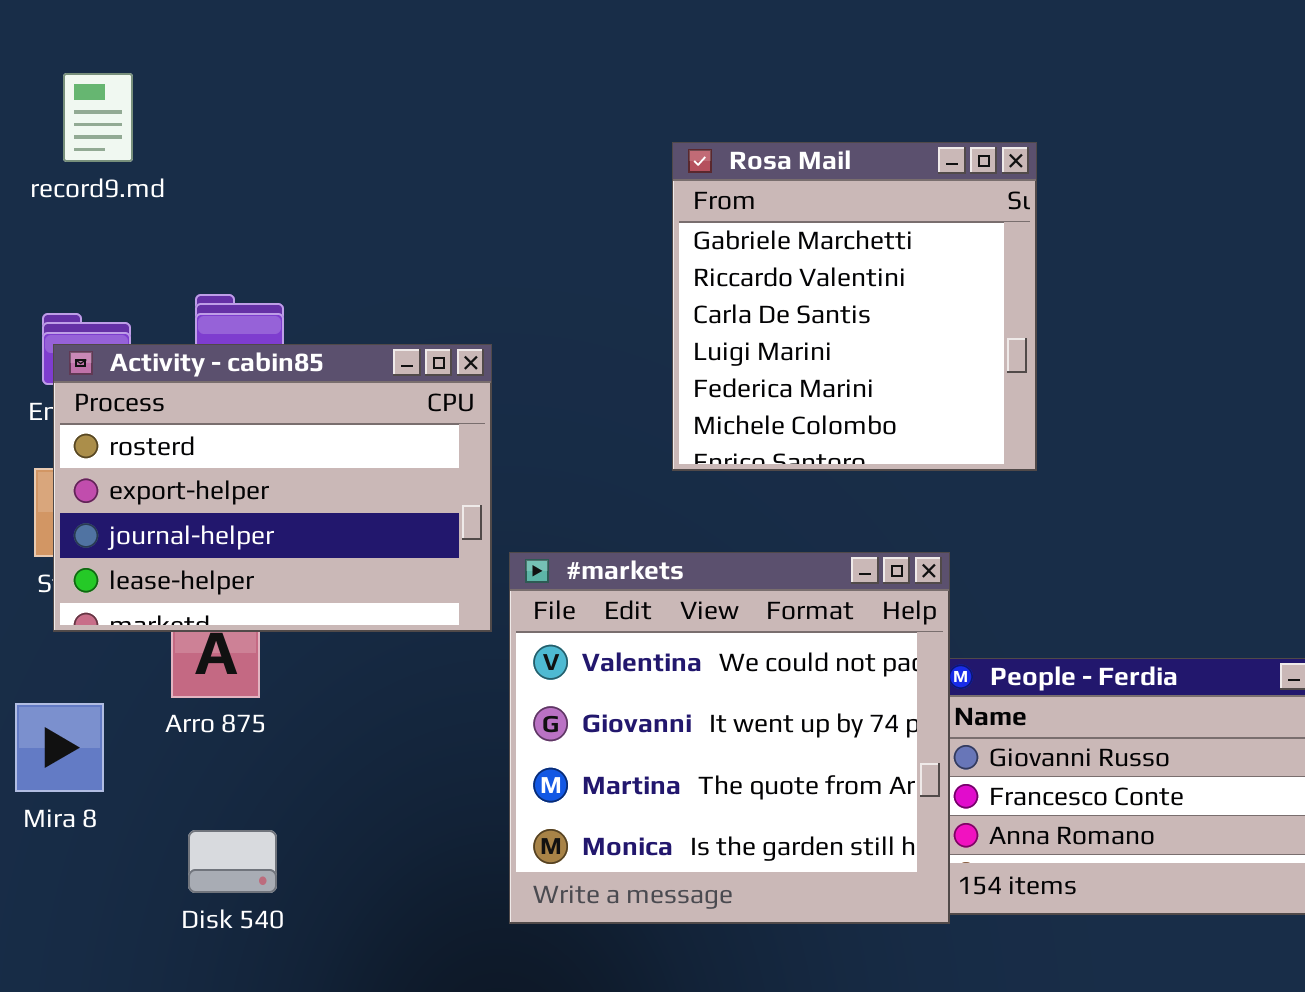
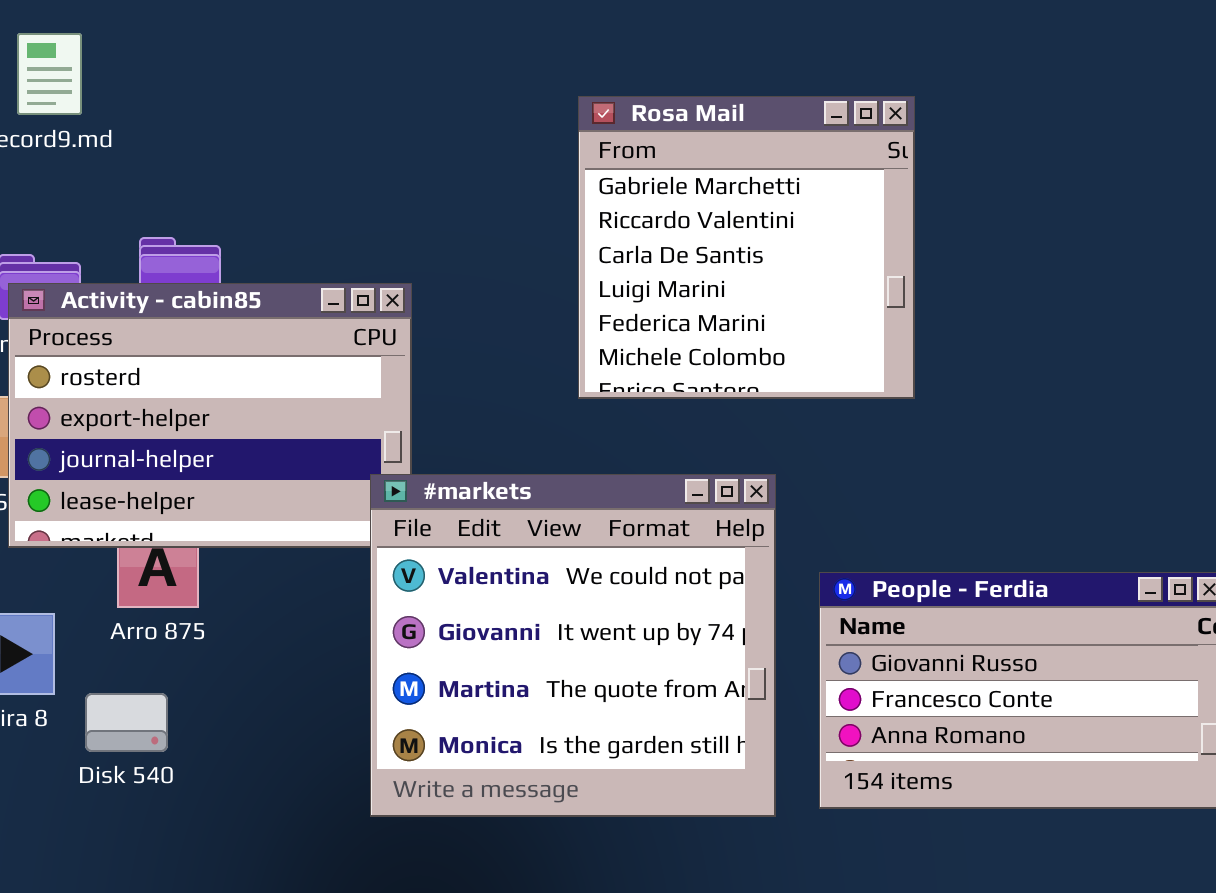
#markets: [509,552,950,924] -> [370,474,776,817], moved
Disk 540: [188,830,277,893] -> [85,693,168,752], moved

